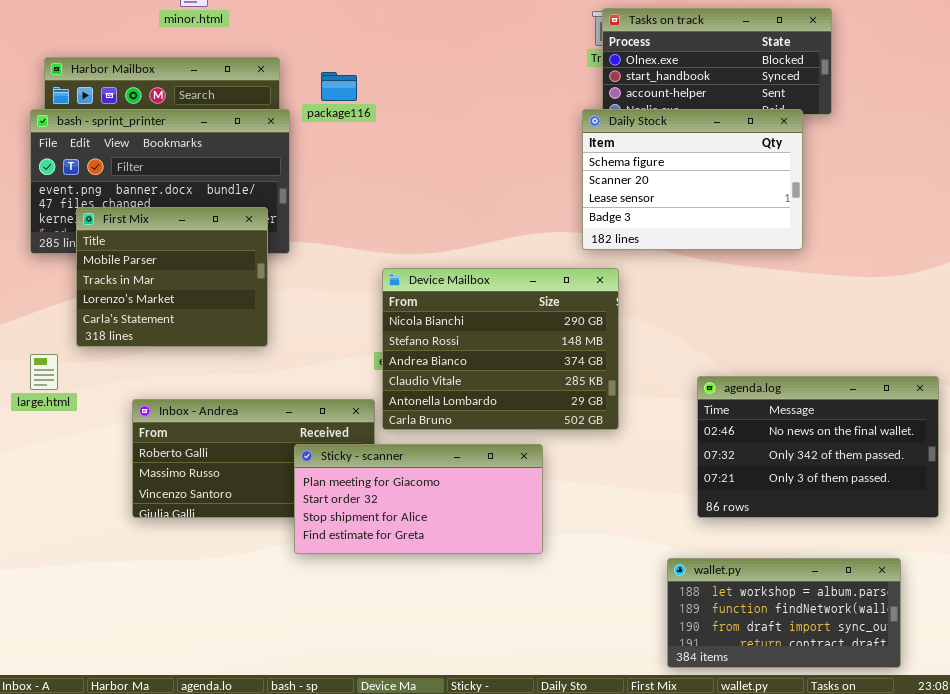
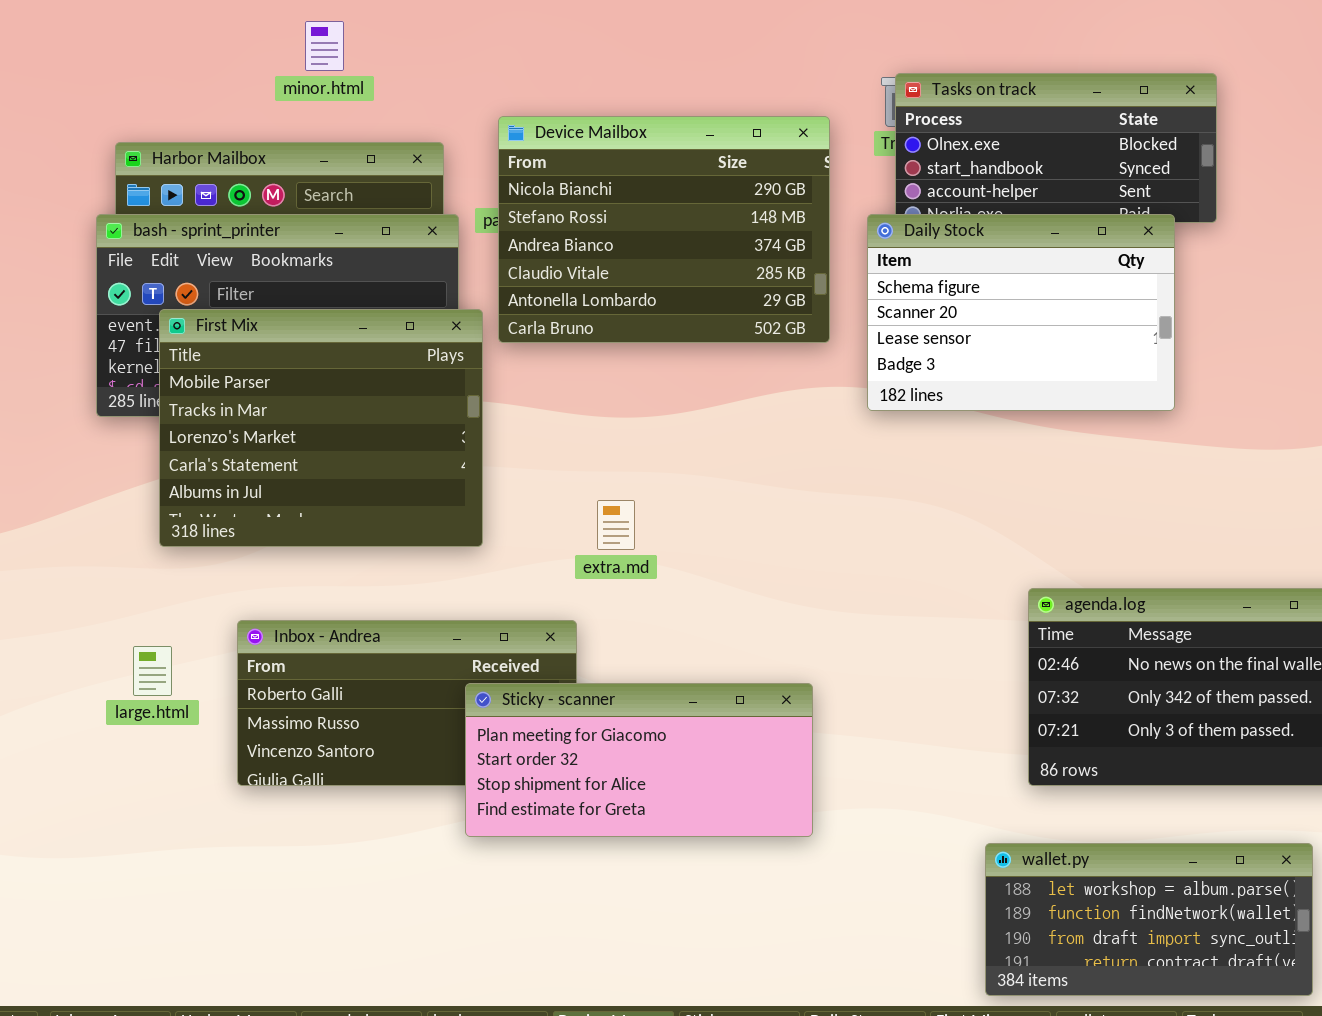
First Mix: [76,207,268,347] -> [159,309,483,547], resized
Device Mailbox: [382,268,619,430] -> [498,116,830,343], moved
large.html: [30,354,58,390] -> [133,646,172,696], moved

